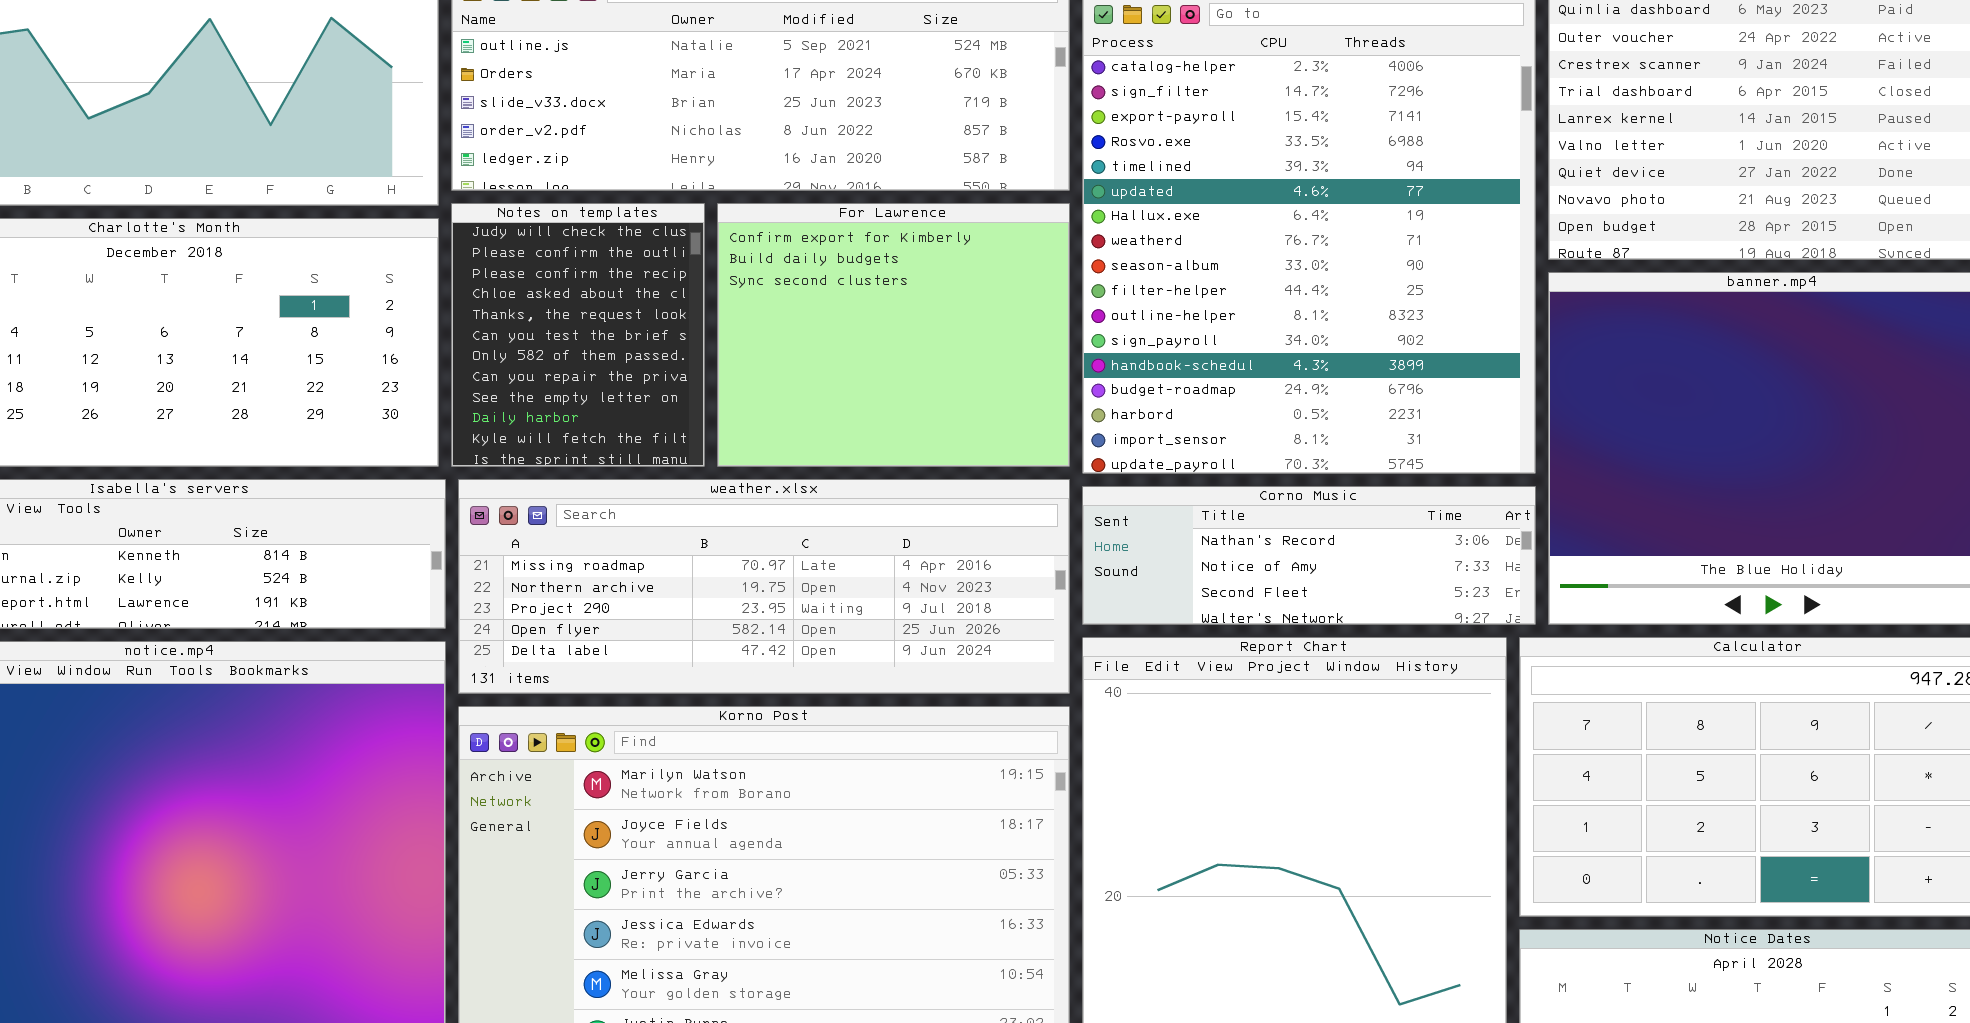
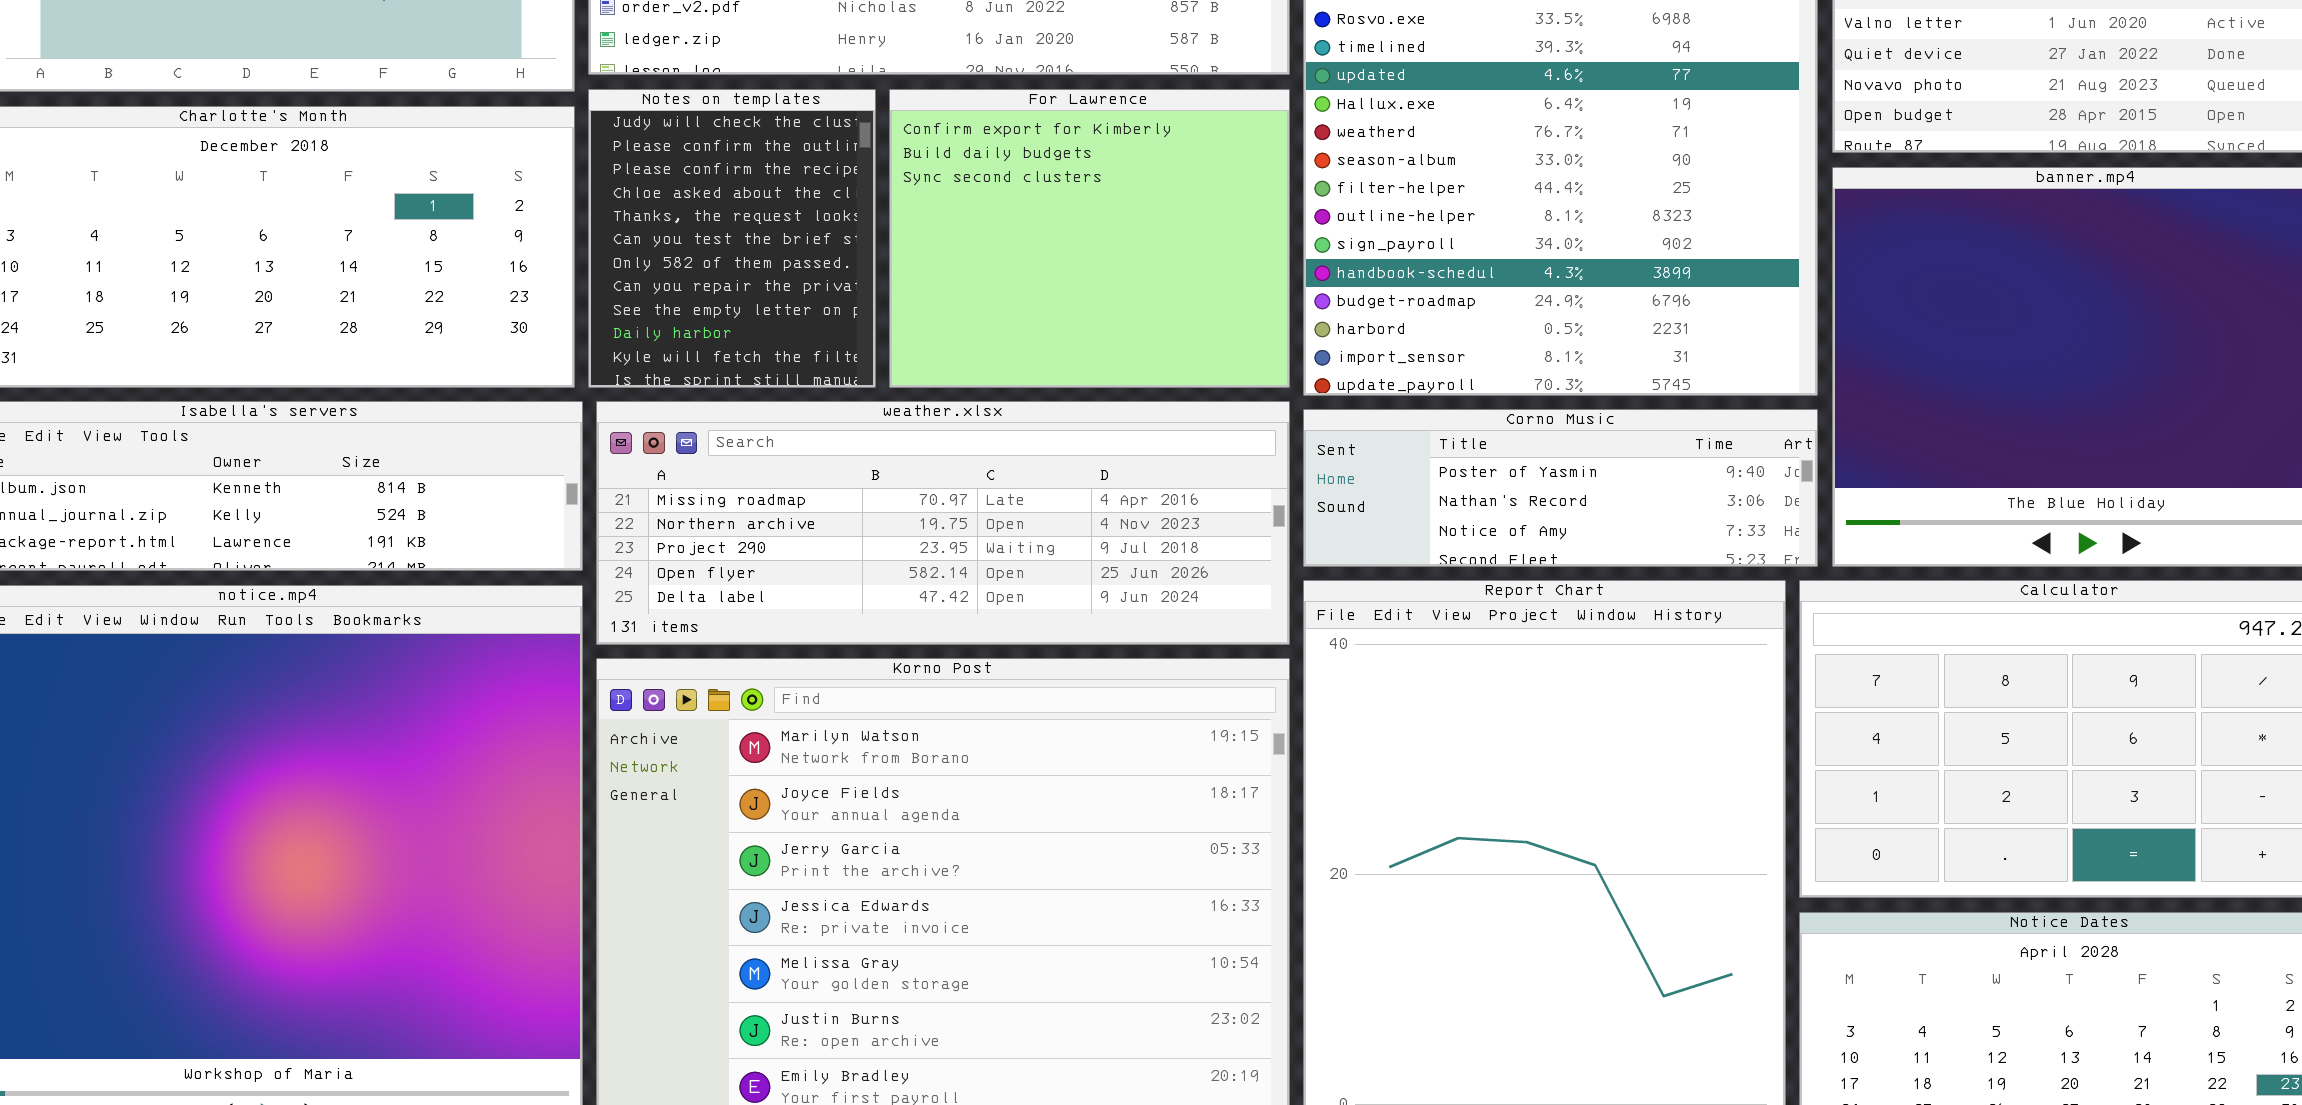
Corno Music: [1082,486,1536,625] -> [1303,409,1818,567], scrolled up 1 row

